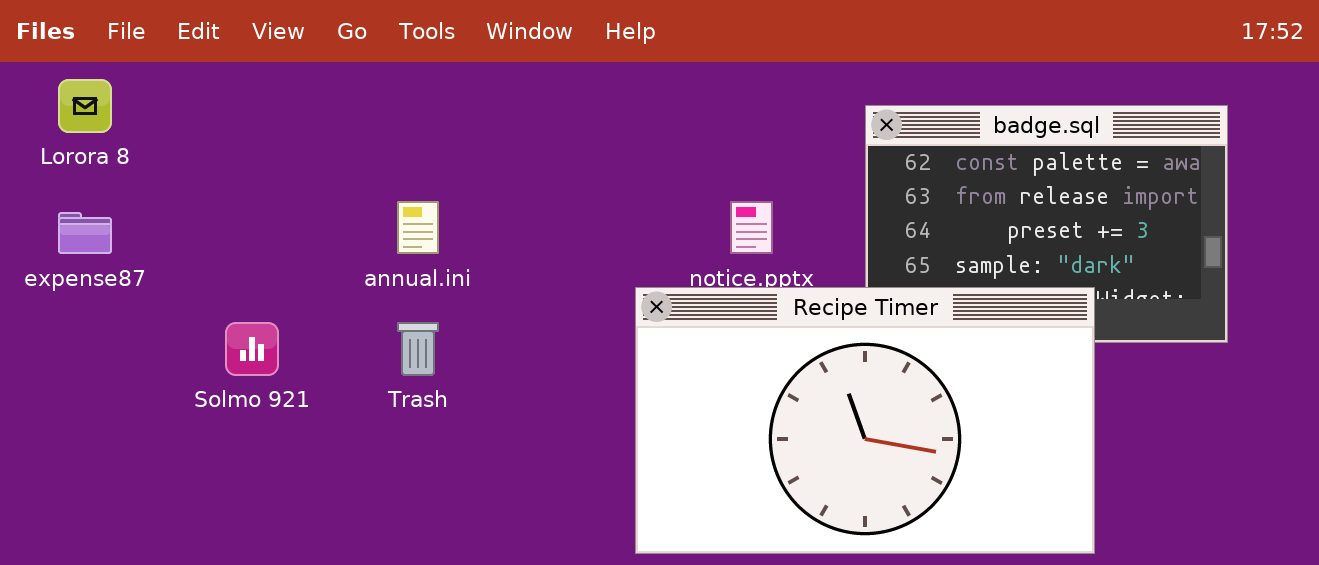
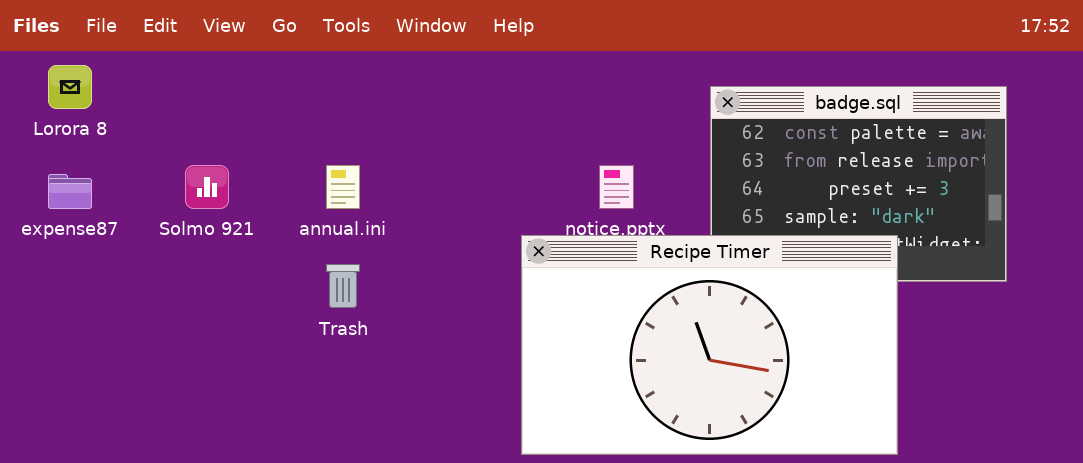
Solmo 921: [225,322,279,376] -> [185,165,229,209], moved

